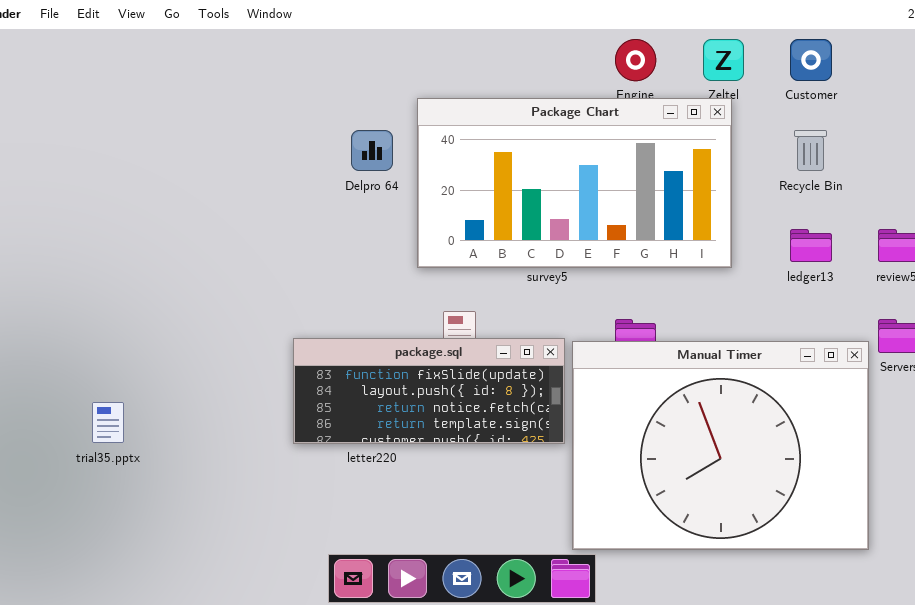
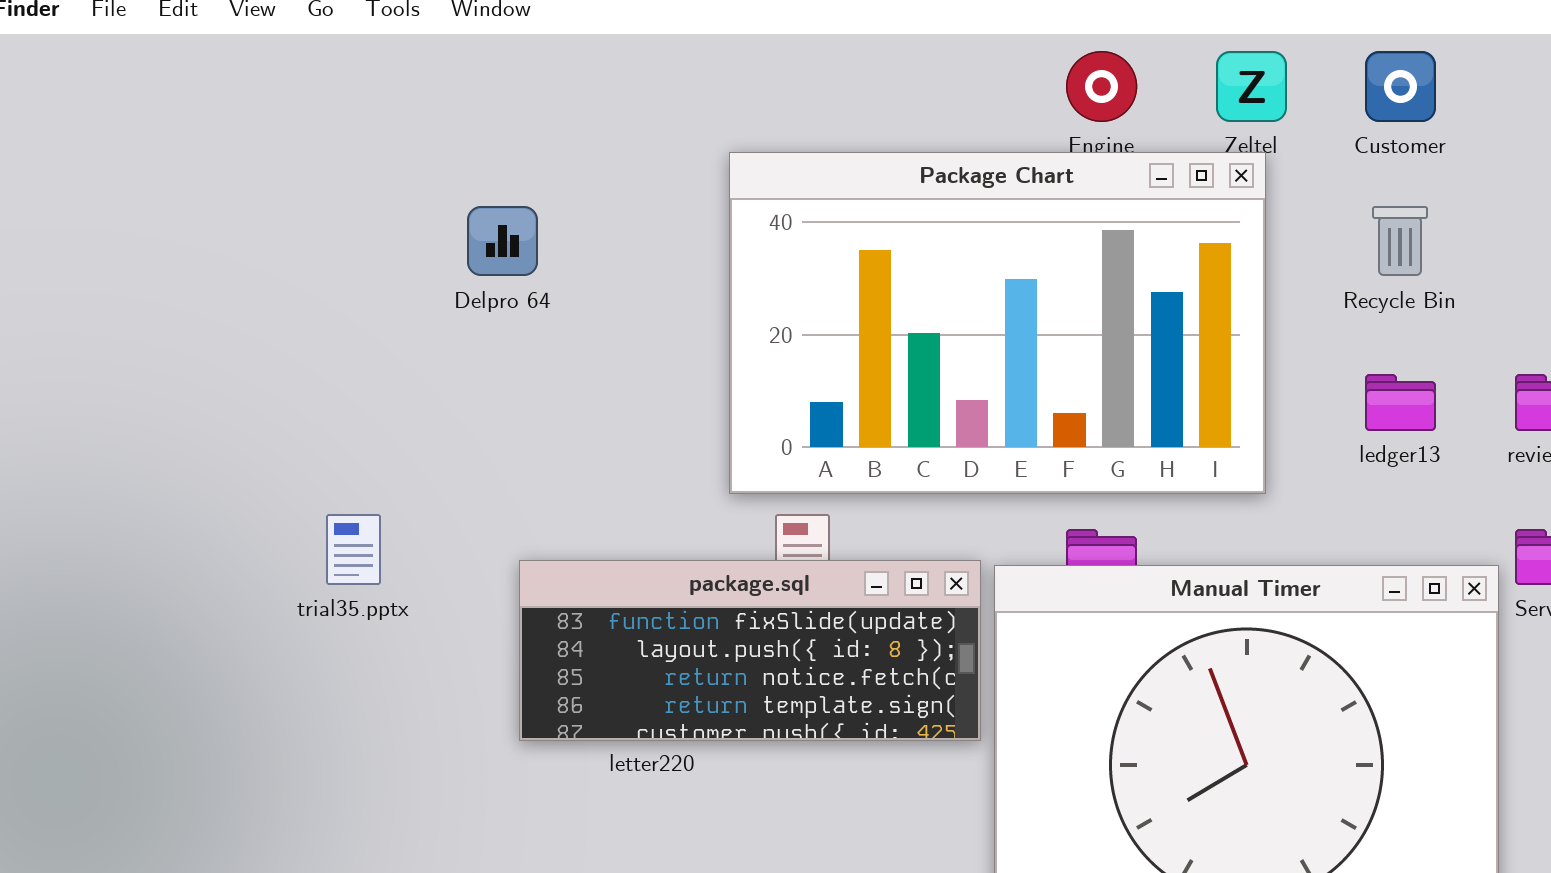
Package Chart: [417,98,732,268] -> [729,152,1266,494], resized
Delpro 64: [351,130,393,171] -> [467,206,538,276], moved
trial35.pptx: [92,402,124,443] -> [326,514,381,585], moved

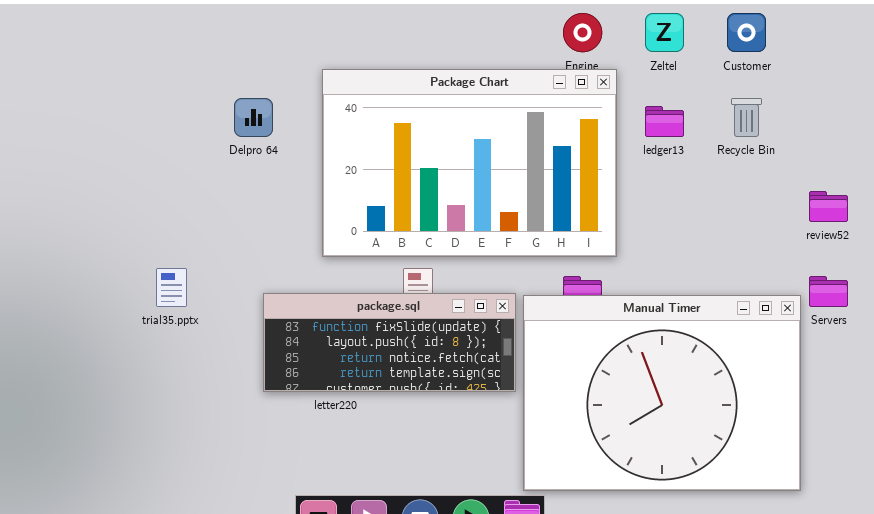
Package Chart: [729,152,1266,494] -> [322,69,617,257], moved
ledger13: [1365,374,1436,431] -> [645,106,684,137], moved

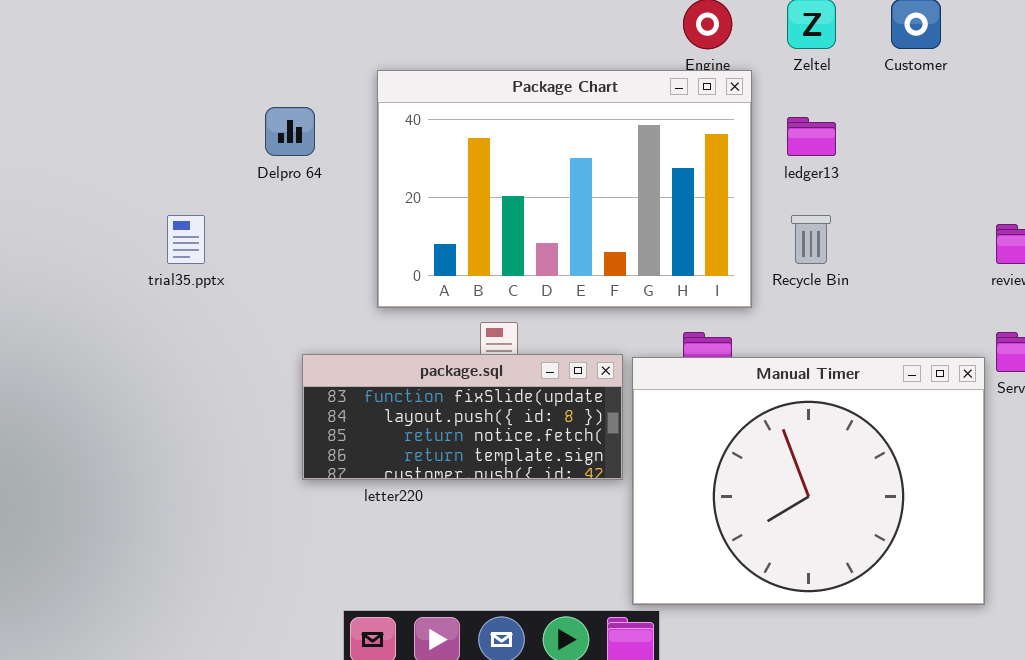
Recycle Bin: [731,98,762,137] -> [791,215,831,264], moved
trial35.pptx: [156,268,187,307] -> [167,215,205,264], moved

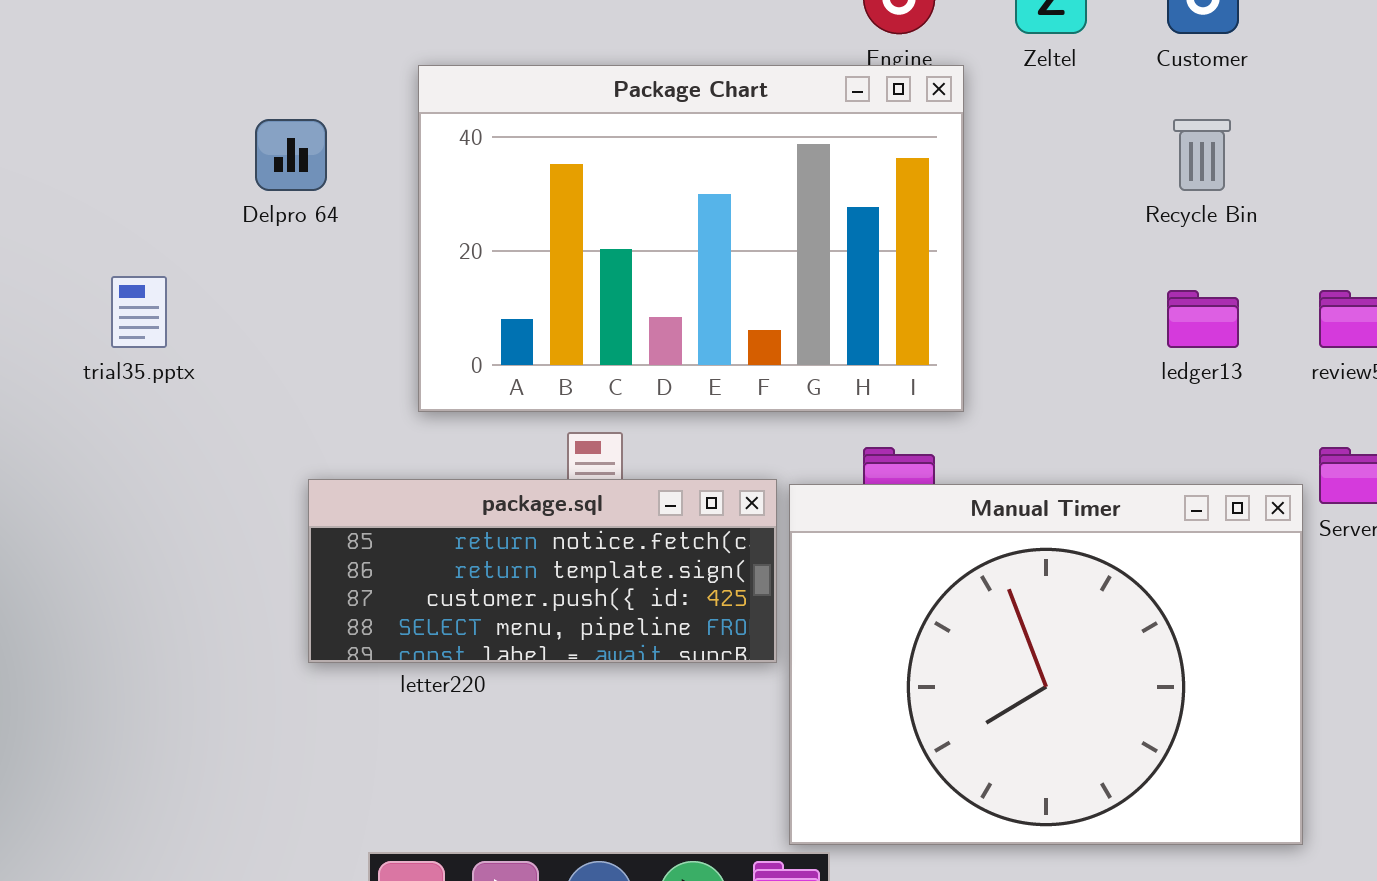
ledger13: [787,117,836,156] -> [1167,290,1239,348], moved
Recycle Bin: [791,215,831,264] -> [1173,119,1231,191], moved
package.sql: [302,354,623,480] -> [308,479,777,663], scrolled down 2 rows

